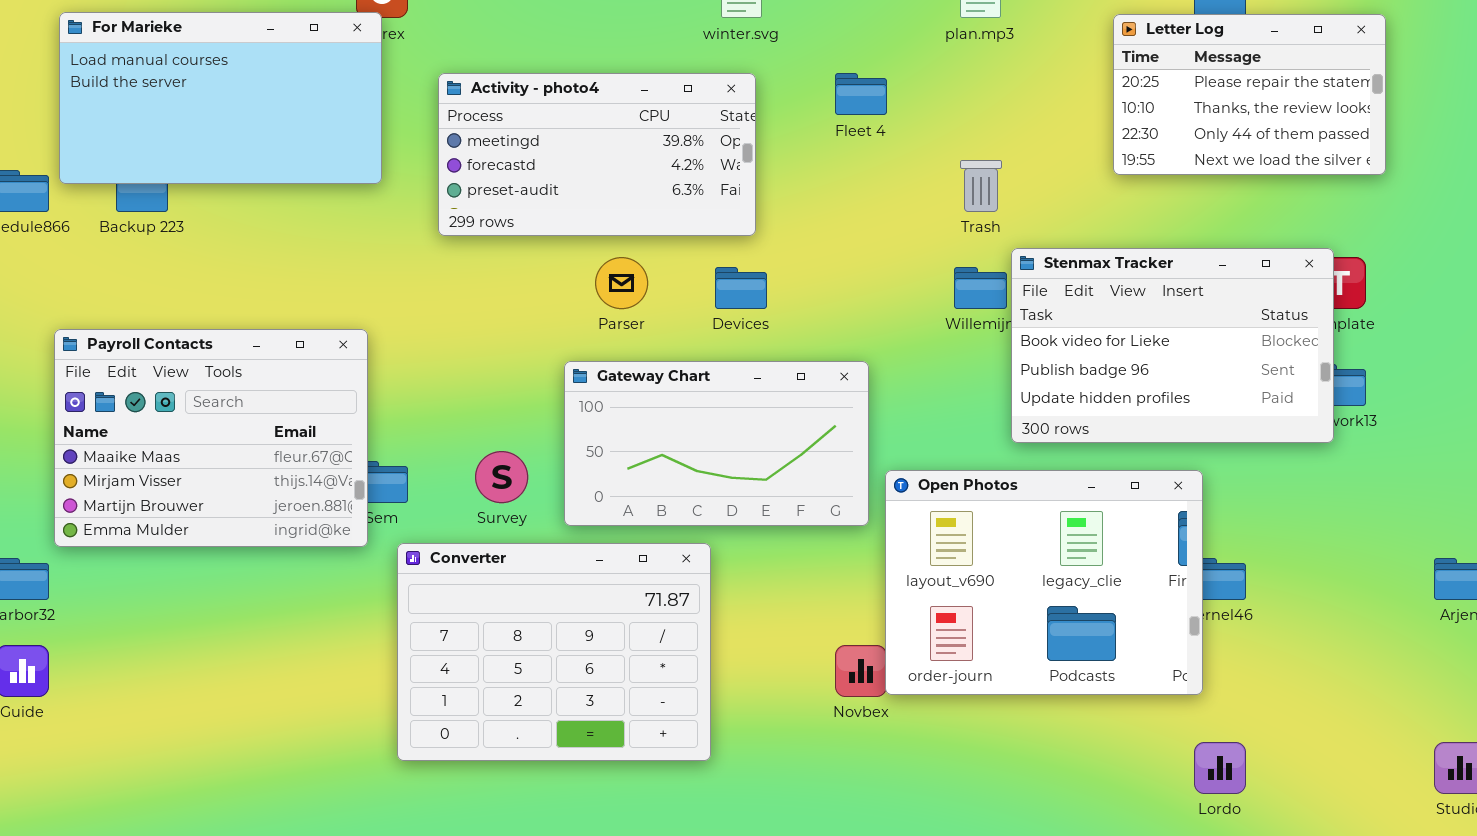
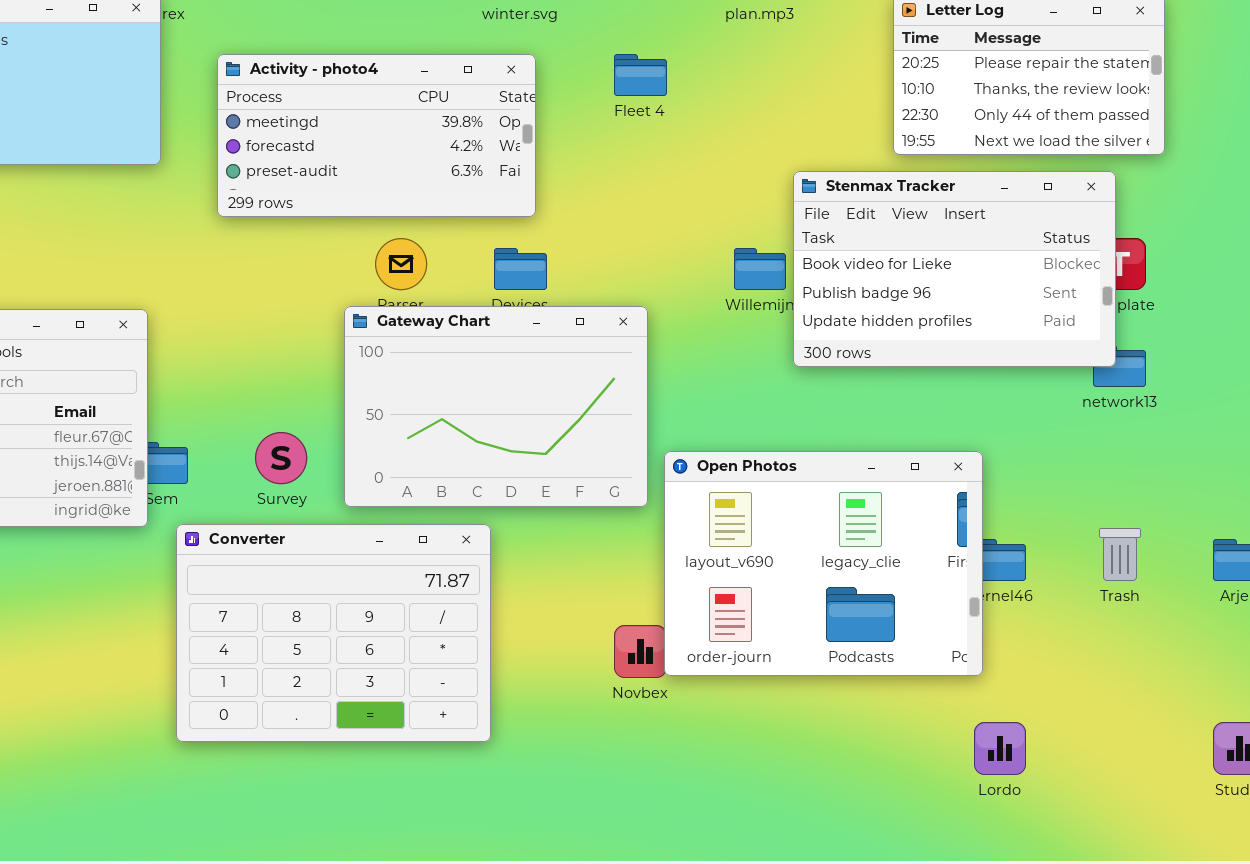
Trash: [960,160,1002,212] -> [1099,528,1141,581], moved
Stenmax Tracker: [1011,248,1334,443] -> [793,171,1116,367], moved
Gateway Chart: [564,361,869,526] -> [344,306,648,507], resized

